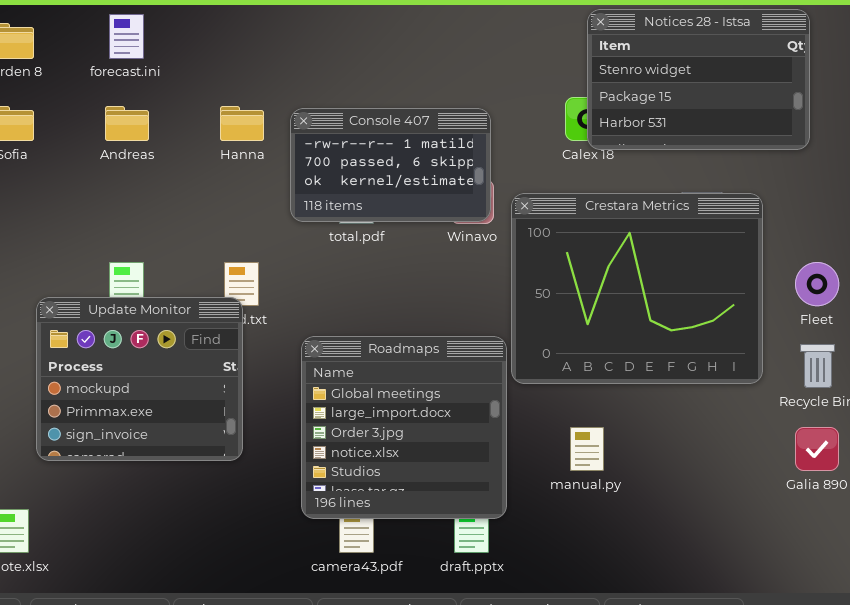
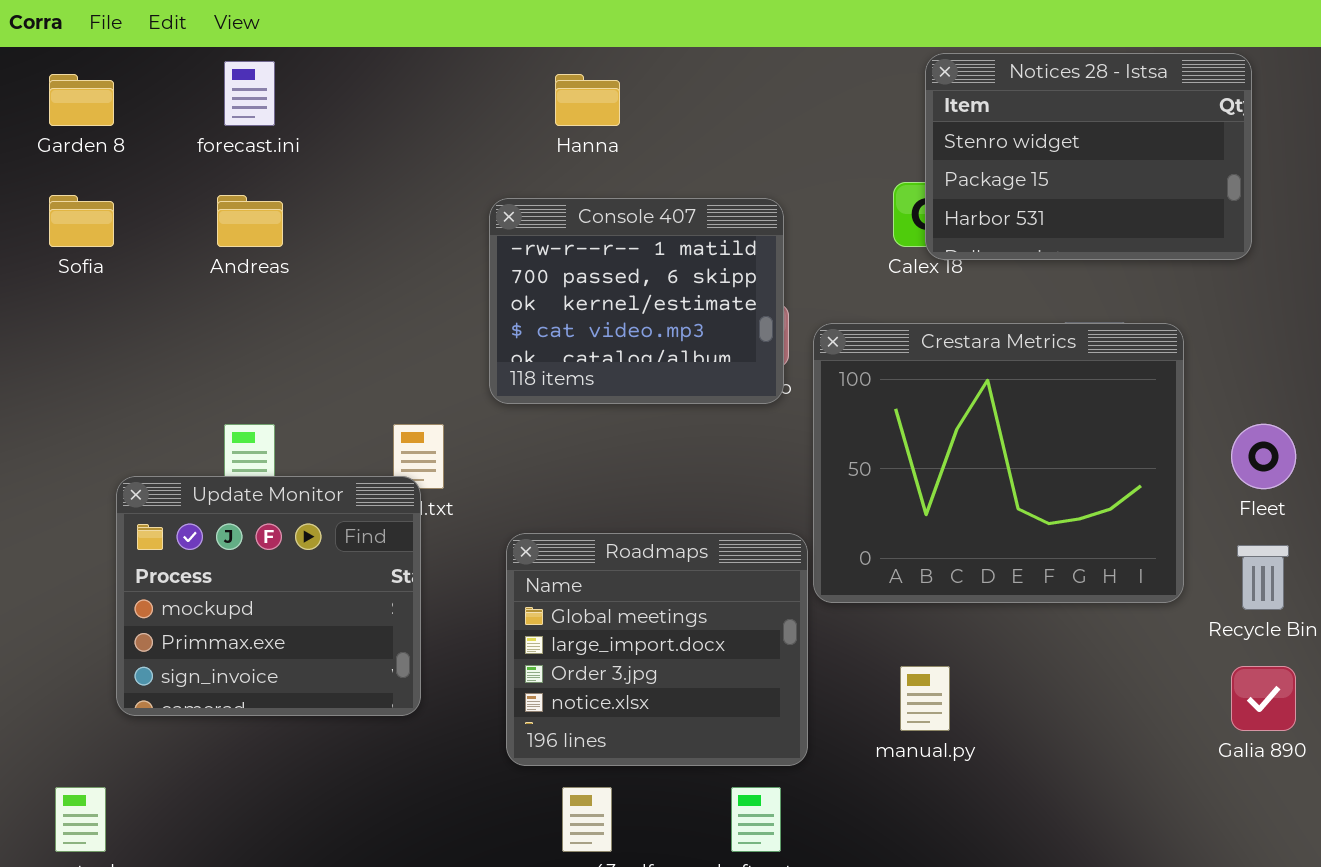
Hanna: [220,106,264,141] -> [555,74,620,126], moved
Console 407: [290,108,491,222] -> [489,198,784,404], resized
Roadmaps: [301,336,507,519] -> [506,533,808,766], resized

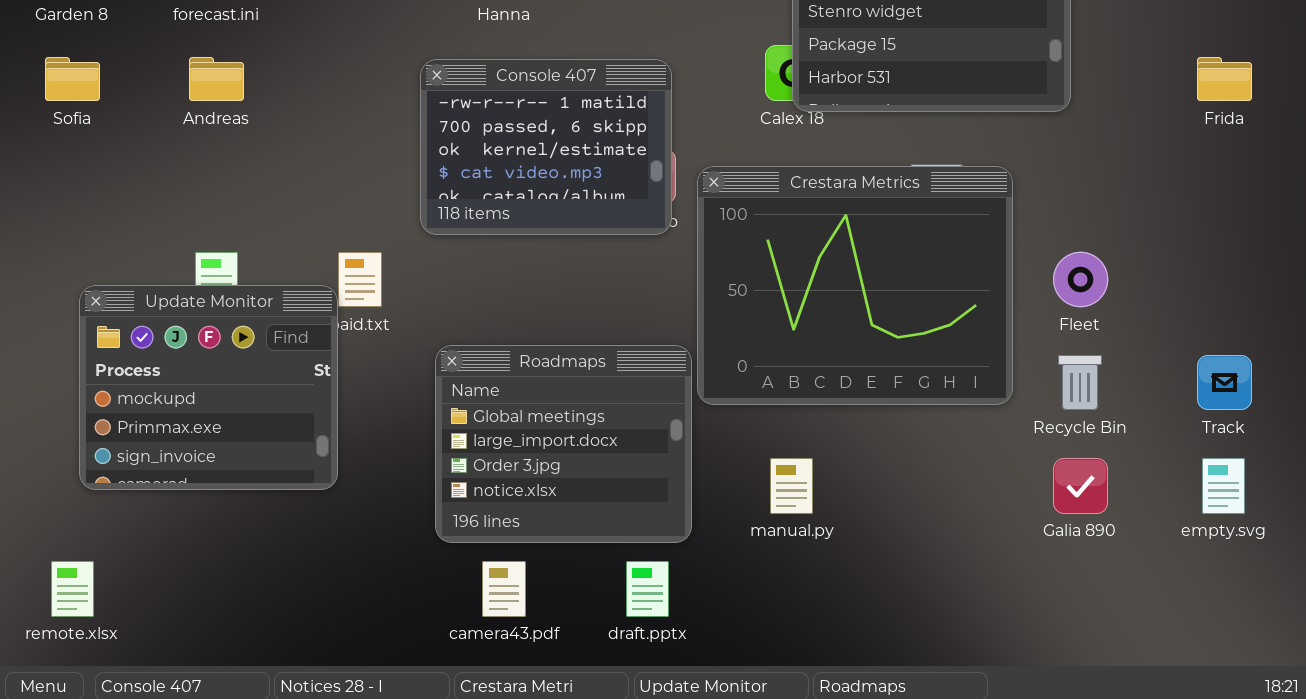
Update Monitor: [116,476,421,716] -> [79,285,338,490], moved

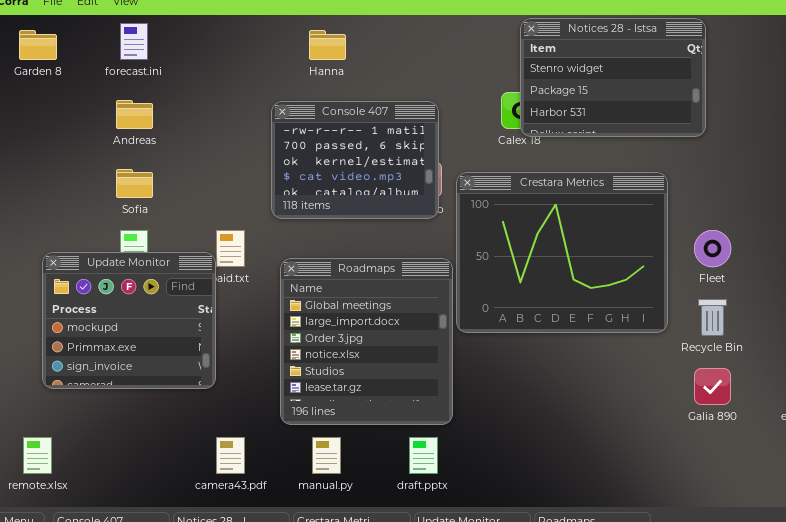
Sofia: [45,57,100,101] -> [116,169,153,198], moved
Roadmaps: [435,345,692,543] -> [280,258,453,425], resized
manual.py: [770,458,813,514] -> [312,437,341,474], moved
camera43.pdf: [482,561,526,617] -> [216,437,245,474], moved

